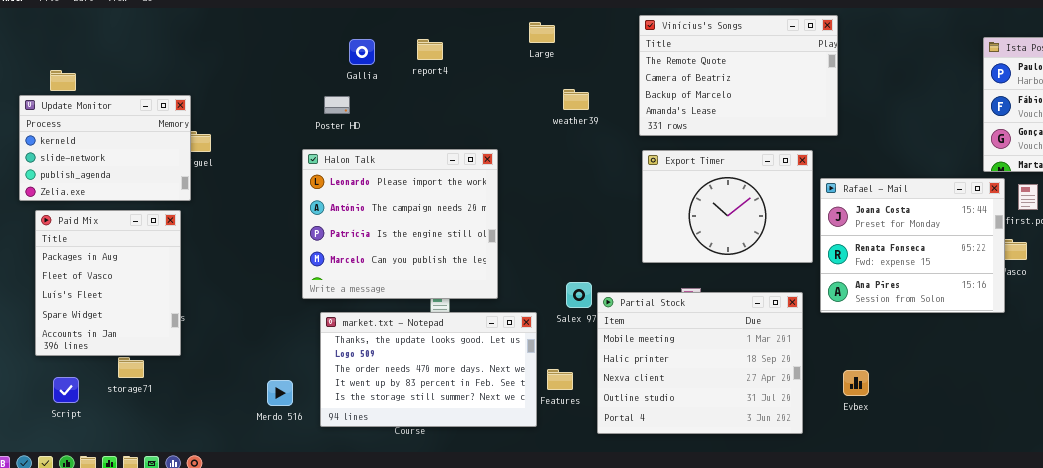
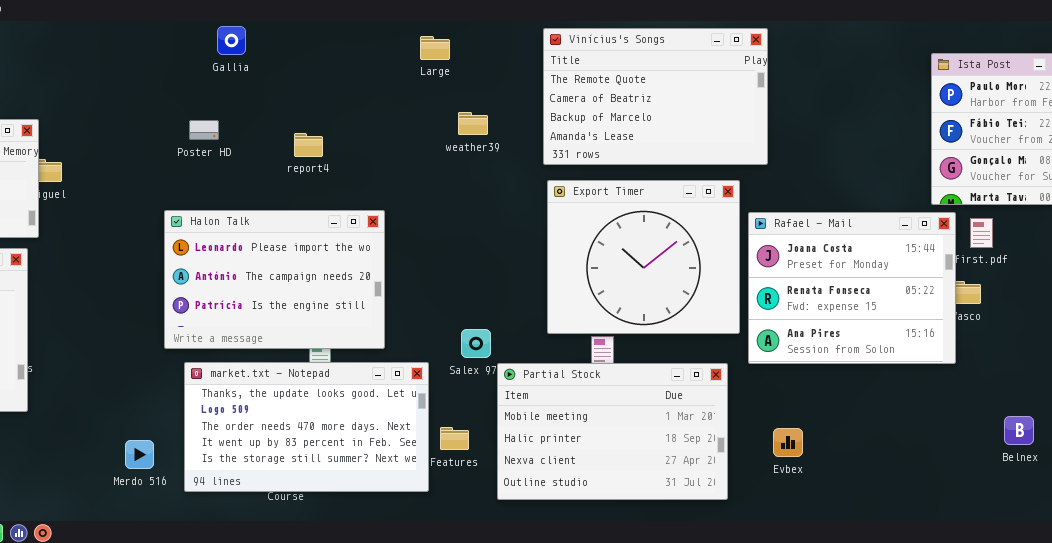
Gallia: [349,39,375,65] -> [217,26,246,55], moved
report4: [417,39,443,60] -> [294,133,323,157], moved
Halon Talk: [302,149,498,299] -> [164,210,385,349], resized
Export Timer: [642,150,813,263] -> [547,180,740,334], resized
Partial Stock: [597,292,803,434] -> [497,363,728,500], resized

